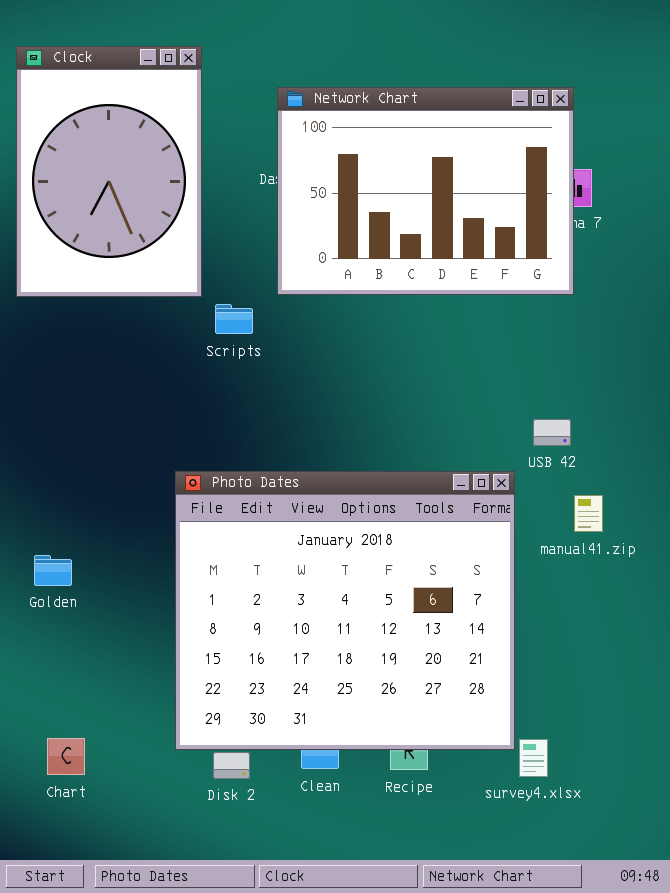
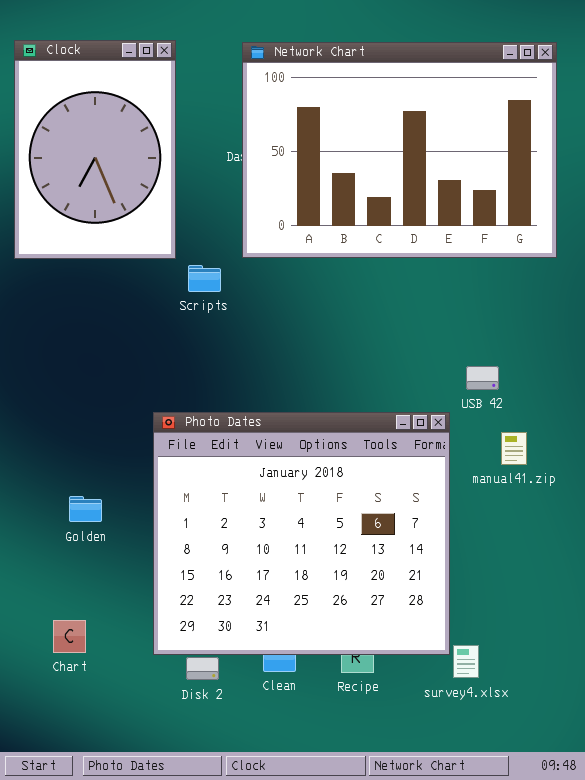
Network Chart: [277,87,574,295] -> [242,42,557,258], resized
Golden: [34,555,72,586] -> [69,496,102,522], moved
Chart: [47,738,85,775] -> [53,620,86,653], moved

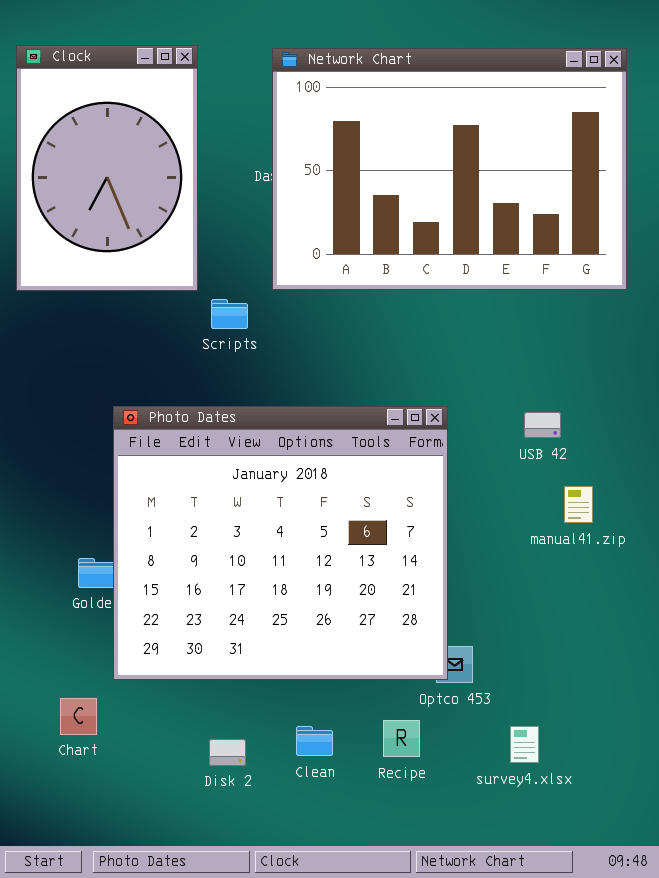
Photo Dates: [153,412,450,655] -> [113,406,448,680], moved

